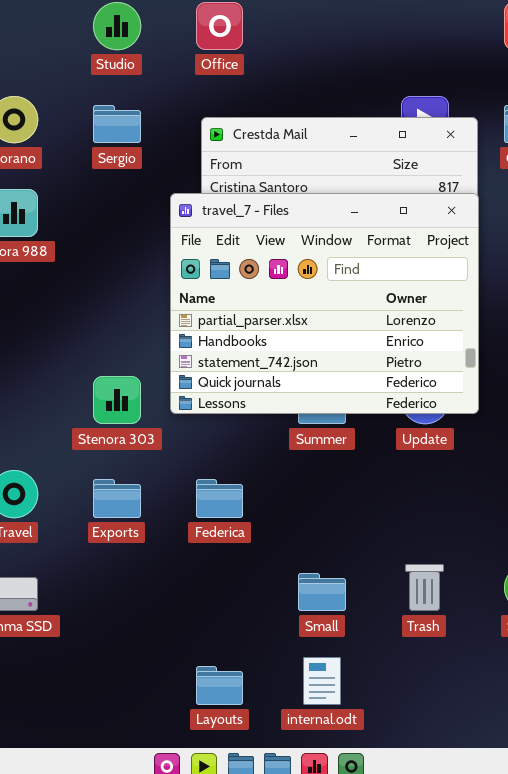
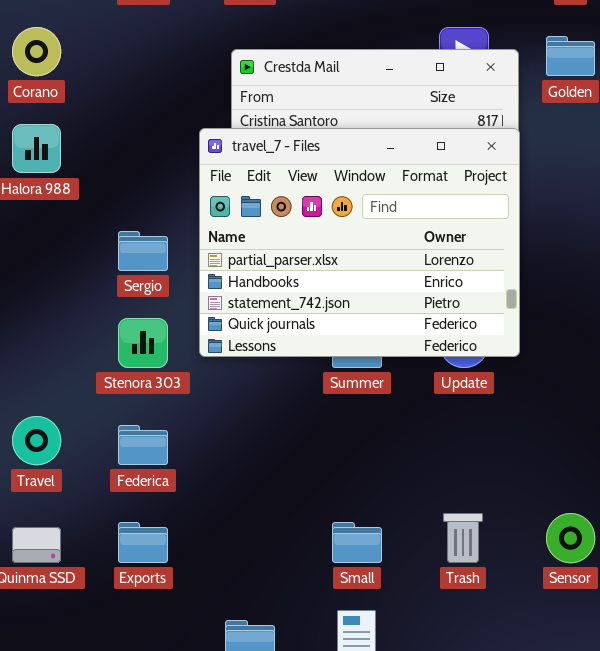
Sergio: [93,105,141,143] -> [118,231,168,271], moved
Exports: [93,479,141,518] -> [118,522,168,563], moved
Federica: [196,479,243,518] -> [118,425,168,465], moved

